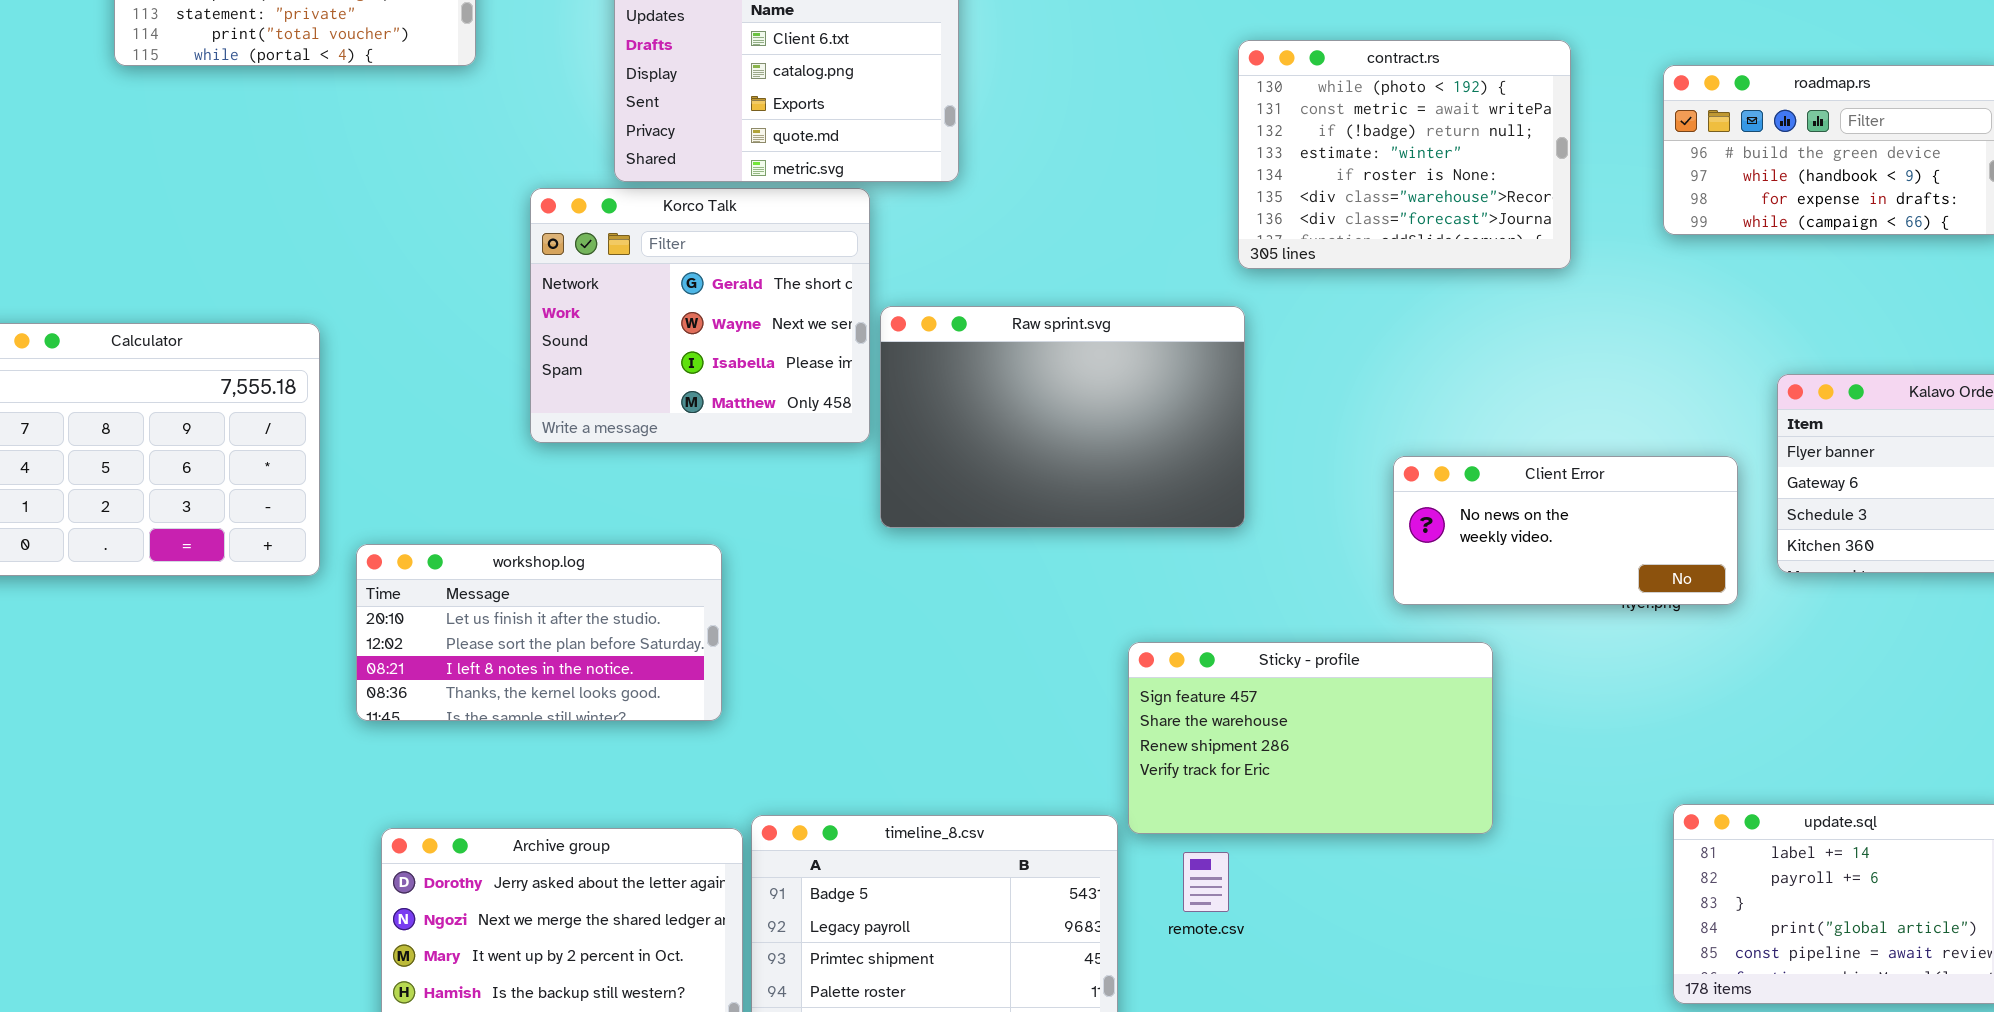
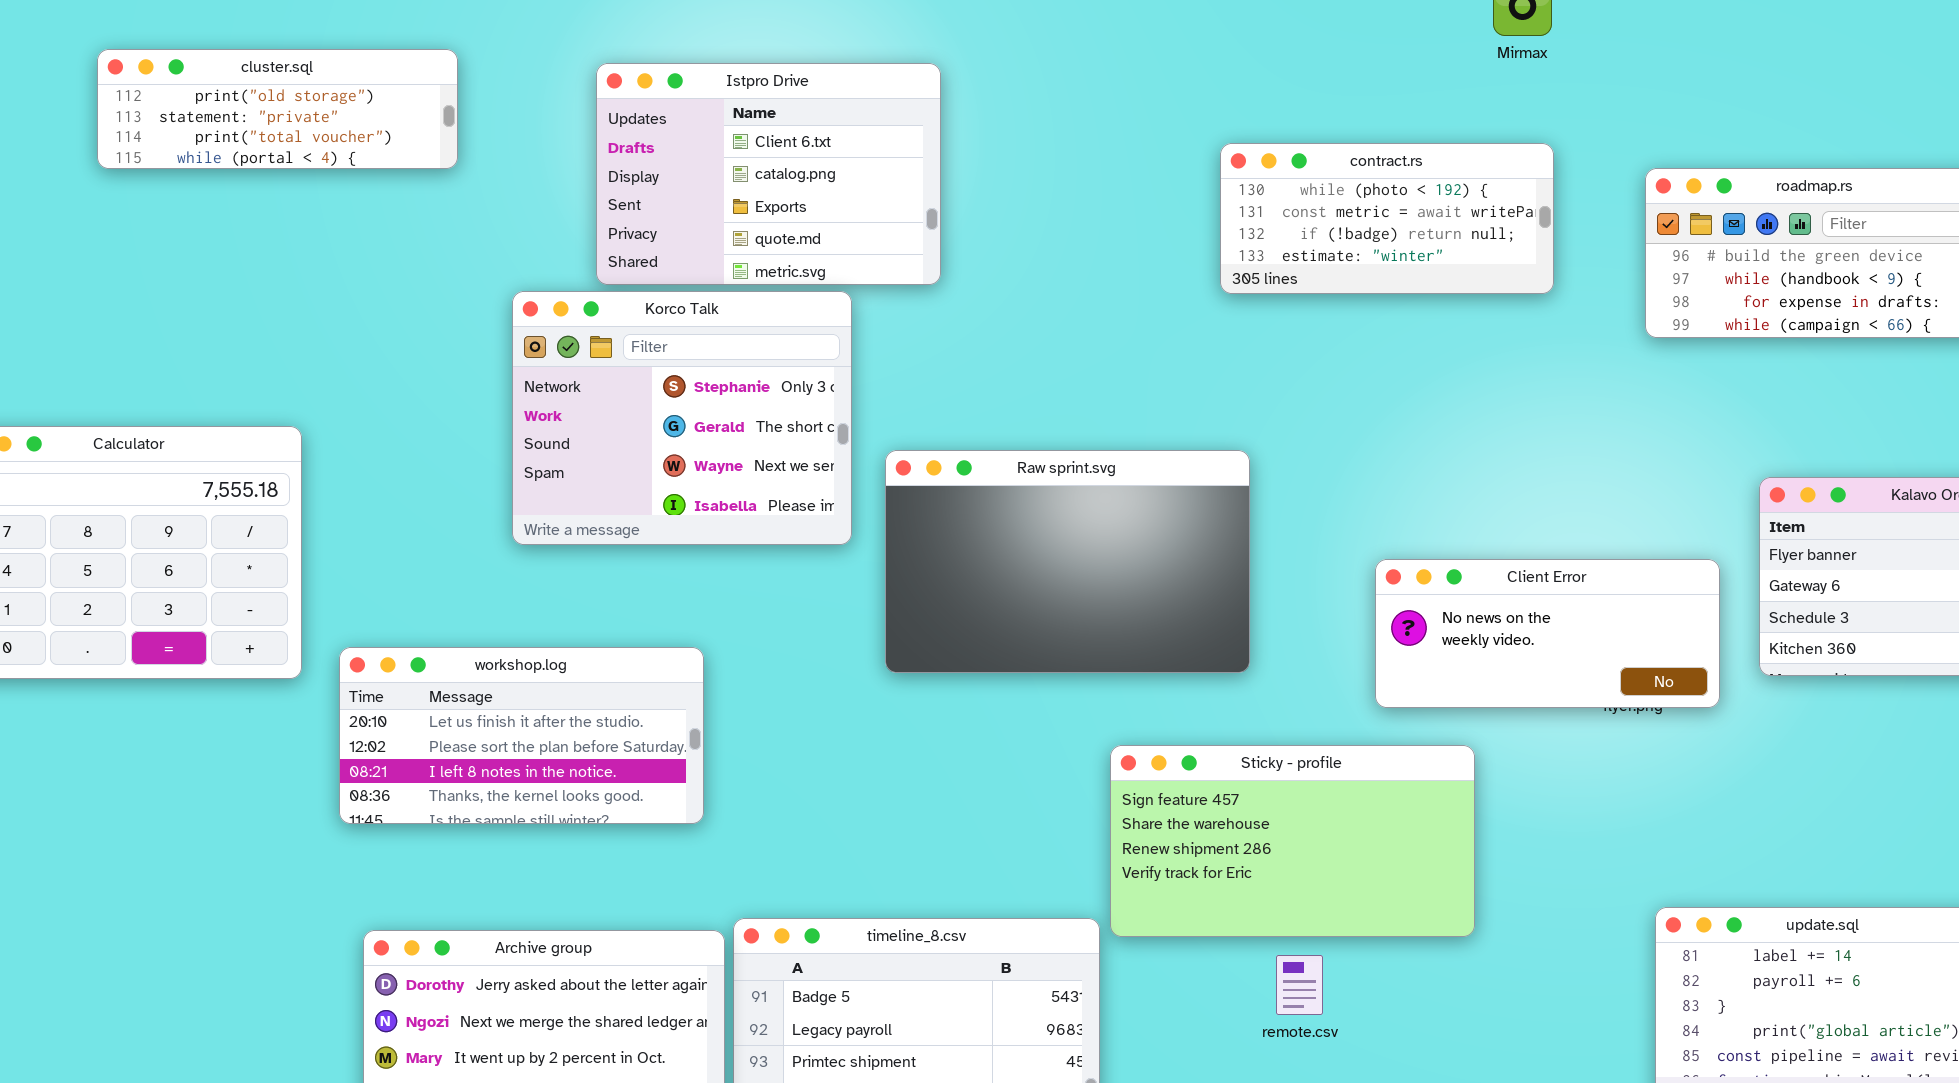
contract.rs: [1238,40,1571,269] -> [1220,143,1554,294], resized
Korco Talk: [530,188,870,443] -> [512,291,852,545], scrolled up 1 row
Raw sprint.svg: [880,306,1245,528] -> [885,450,1250,673], moved
remote.csv: [1183,852,1229,912] -> [1276,955,1323,1015], moved

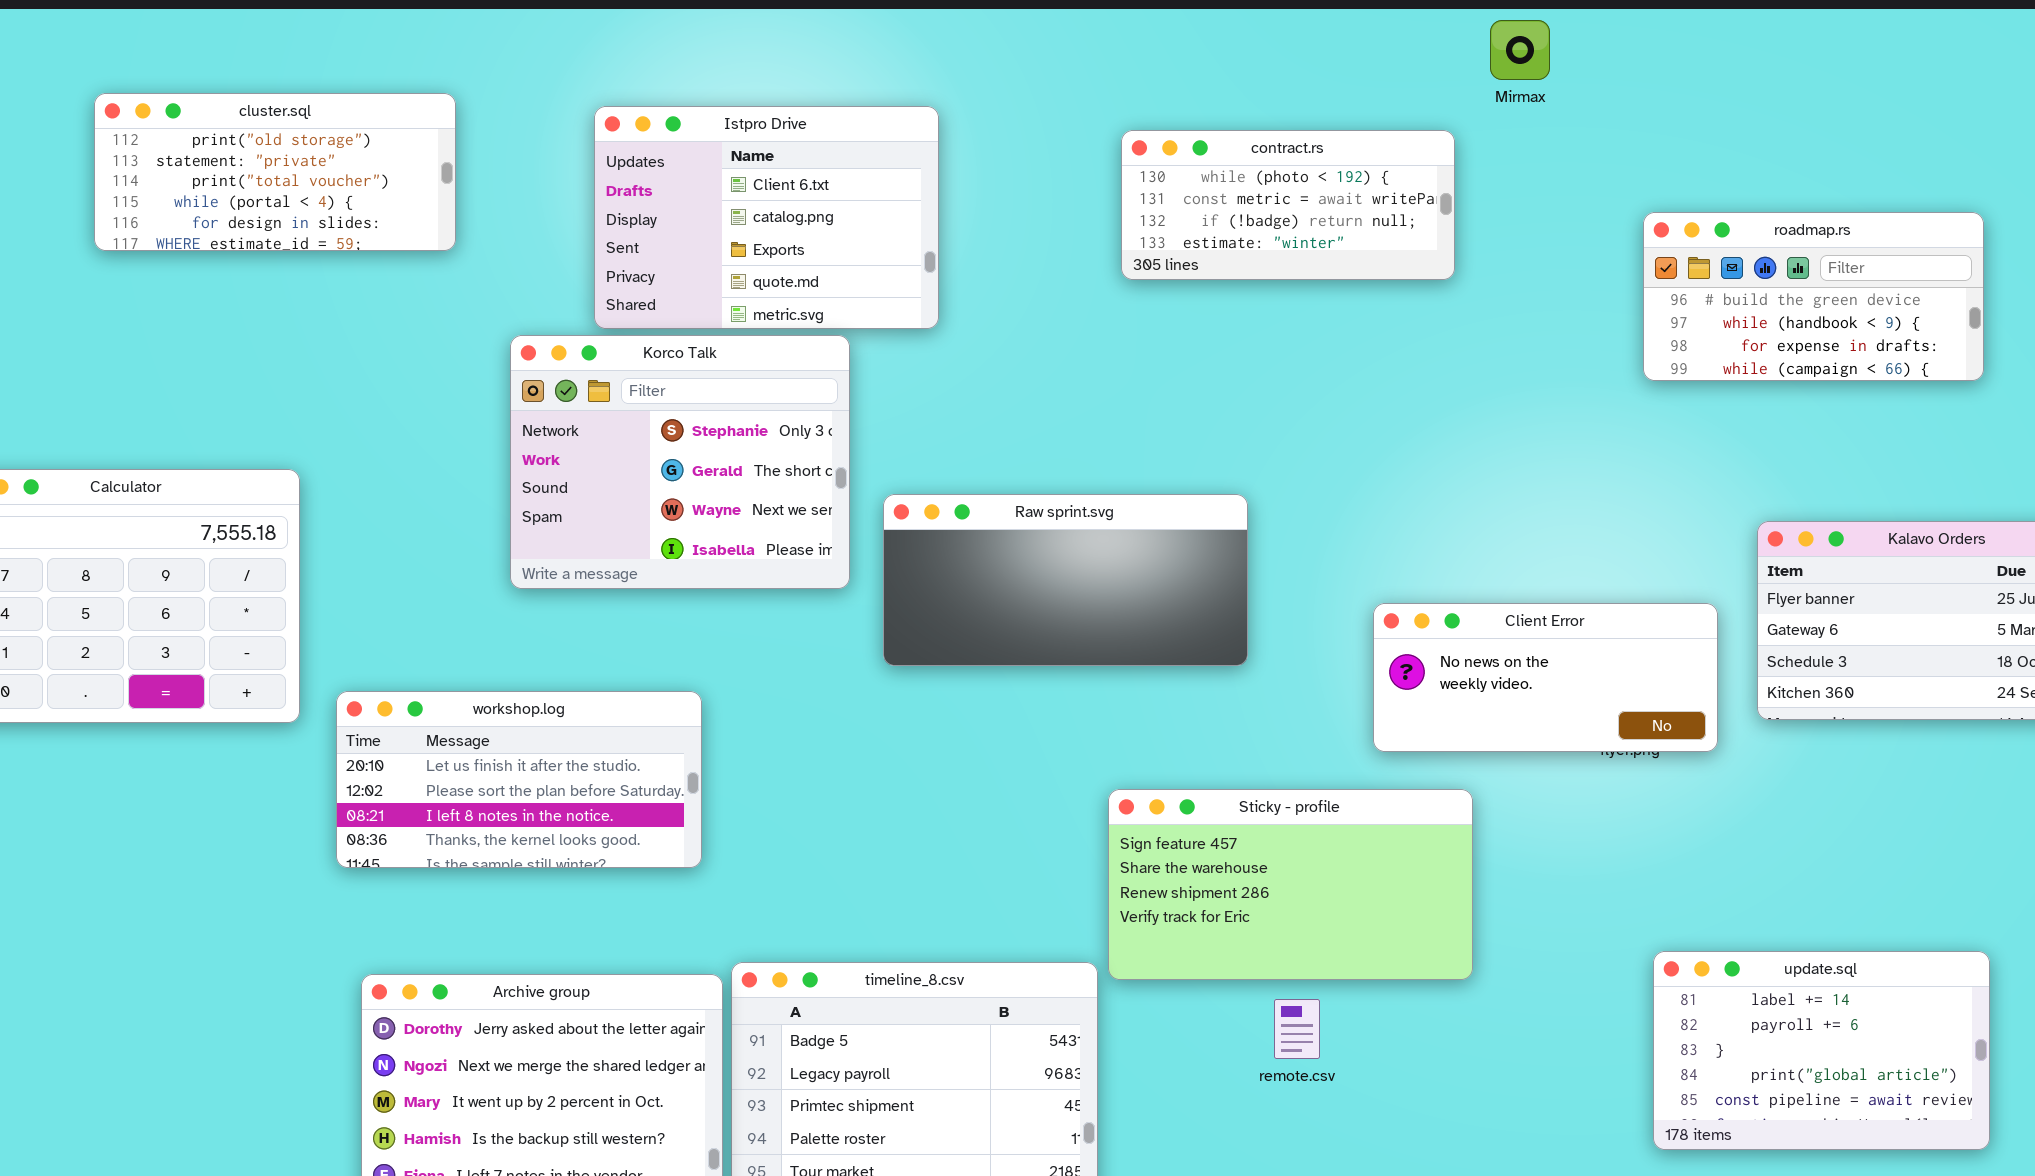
cluster.sql: [97,49,458,169] -> [94,93,456,251], resized
contract.rs: [1220,143,1554,294] -> [1121,130,1455,280], moved
Raw sprint.svg: [885,450,1250,673] -> [883,494,1248,666], resized

